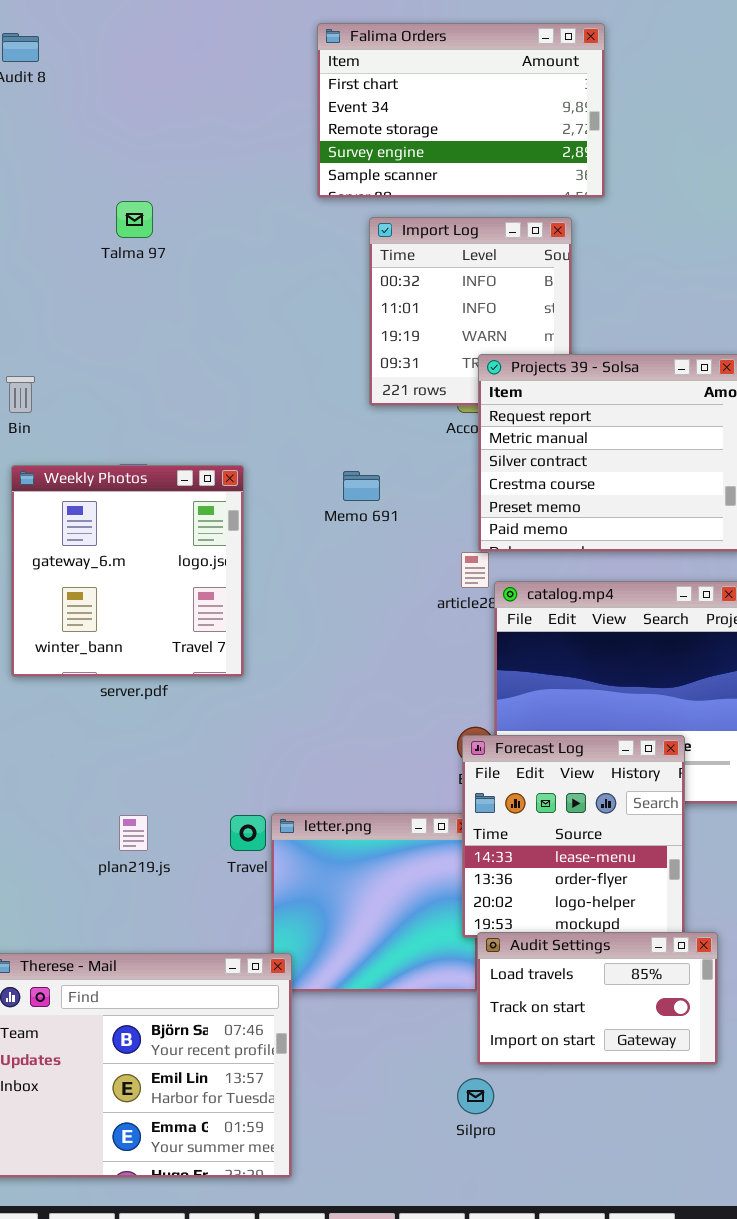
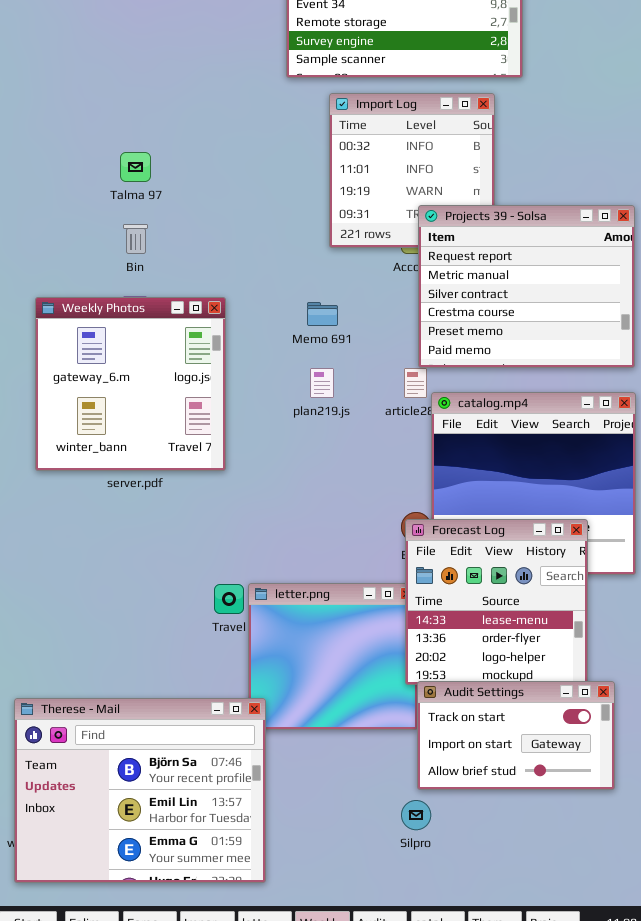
Talma 97: [116,201,153,238] -> [120,152,151,182], moved
Bin: [6,376,35,413] -> [123,224,148,254], moved
plan219.js: [119,815,148,851] -> [310,368,334,398], moved
Audit Settings: [477,932,718,1065] -> [417,681,615,790], scrolled down 1 row

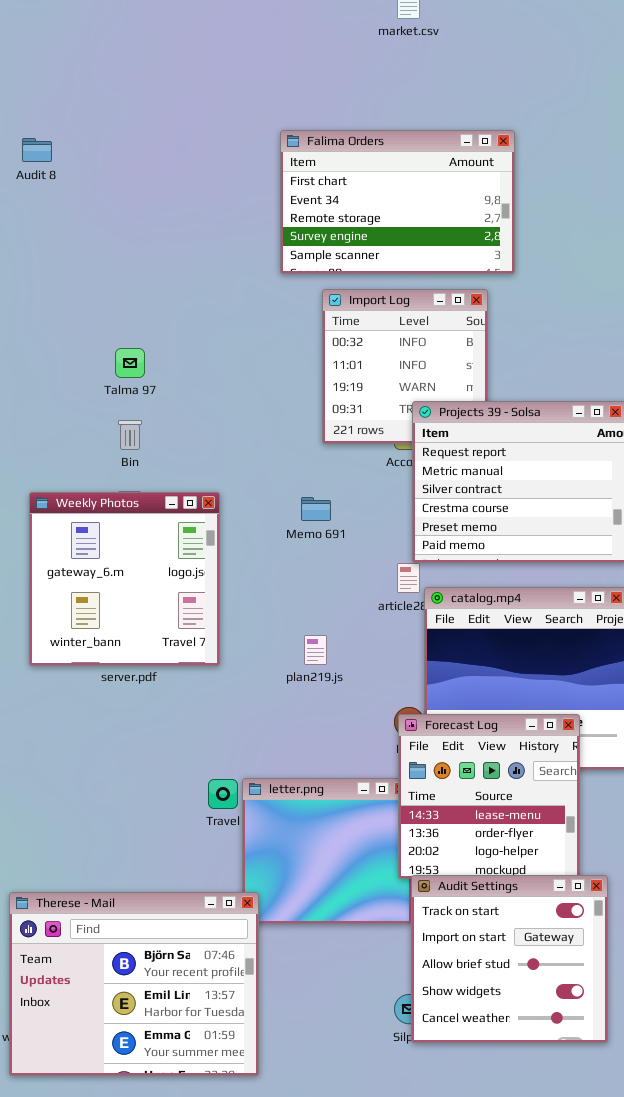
plan219.js: [310,368,334,398] -> [304,635,327,665], moved
Audit Settings: [417,681,615,790] -> [411,875,608,1043], resized

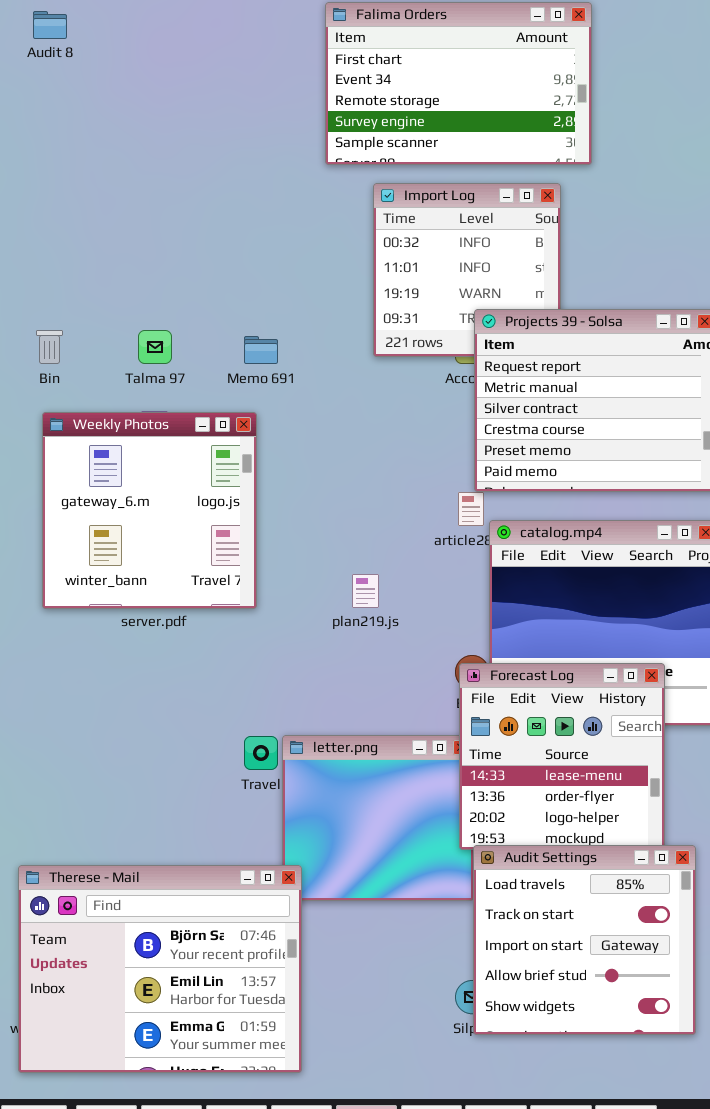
Talma 97: [115,348,145,378] -> [138,330,172,364], moved
Bin: [118,420,142,450] -> [36,330,63,364], moved
Memo 691: [301,497,331,521] -> [244,336,278,364], moved
Audit Settings: [411,875,608,1043] -> [473,845,696,1035], scrolled up 1 row

